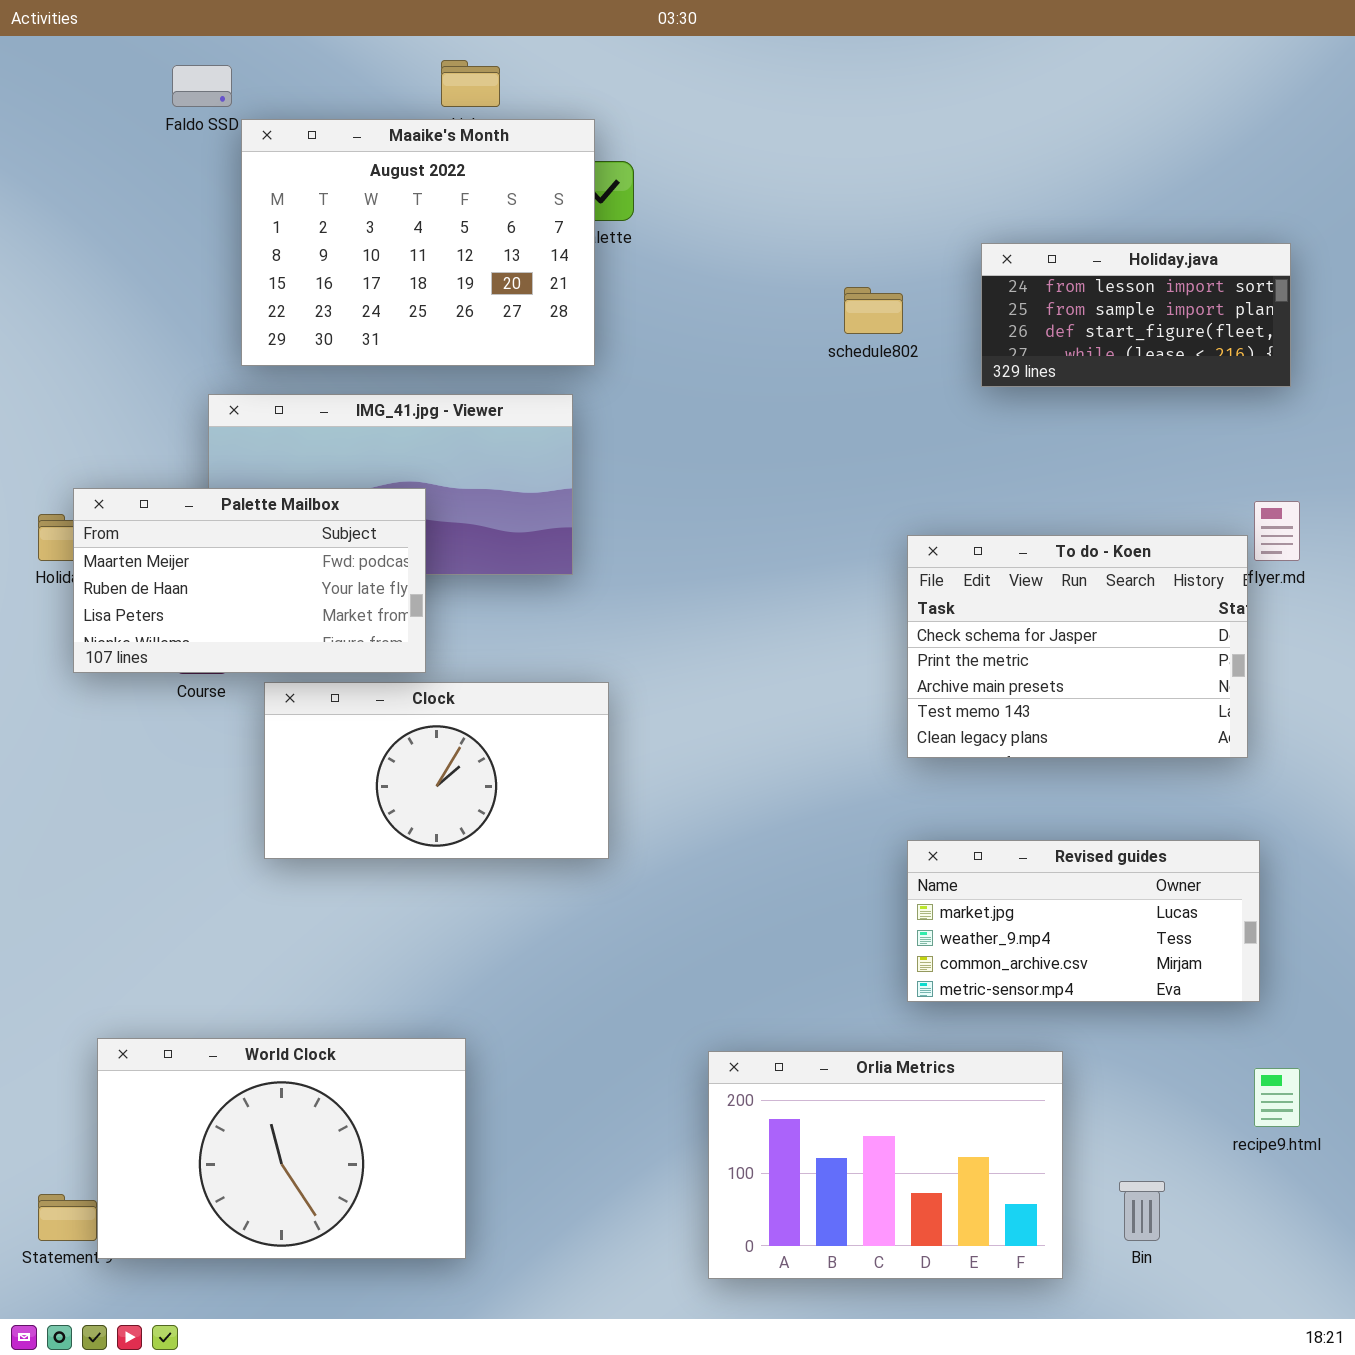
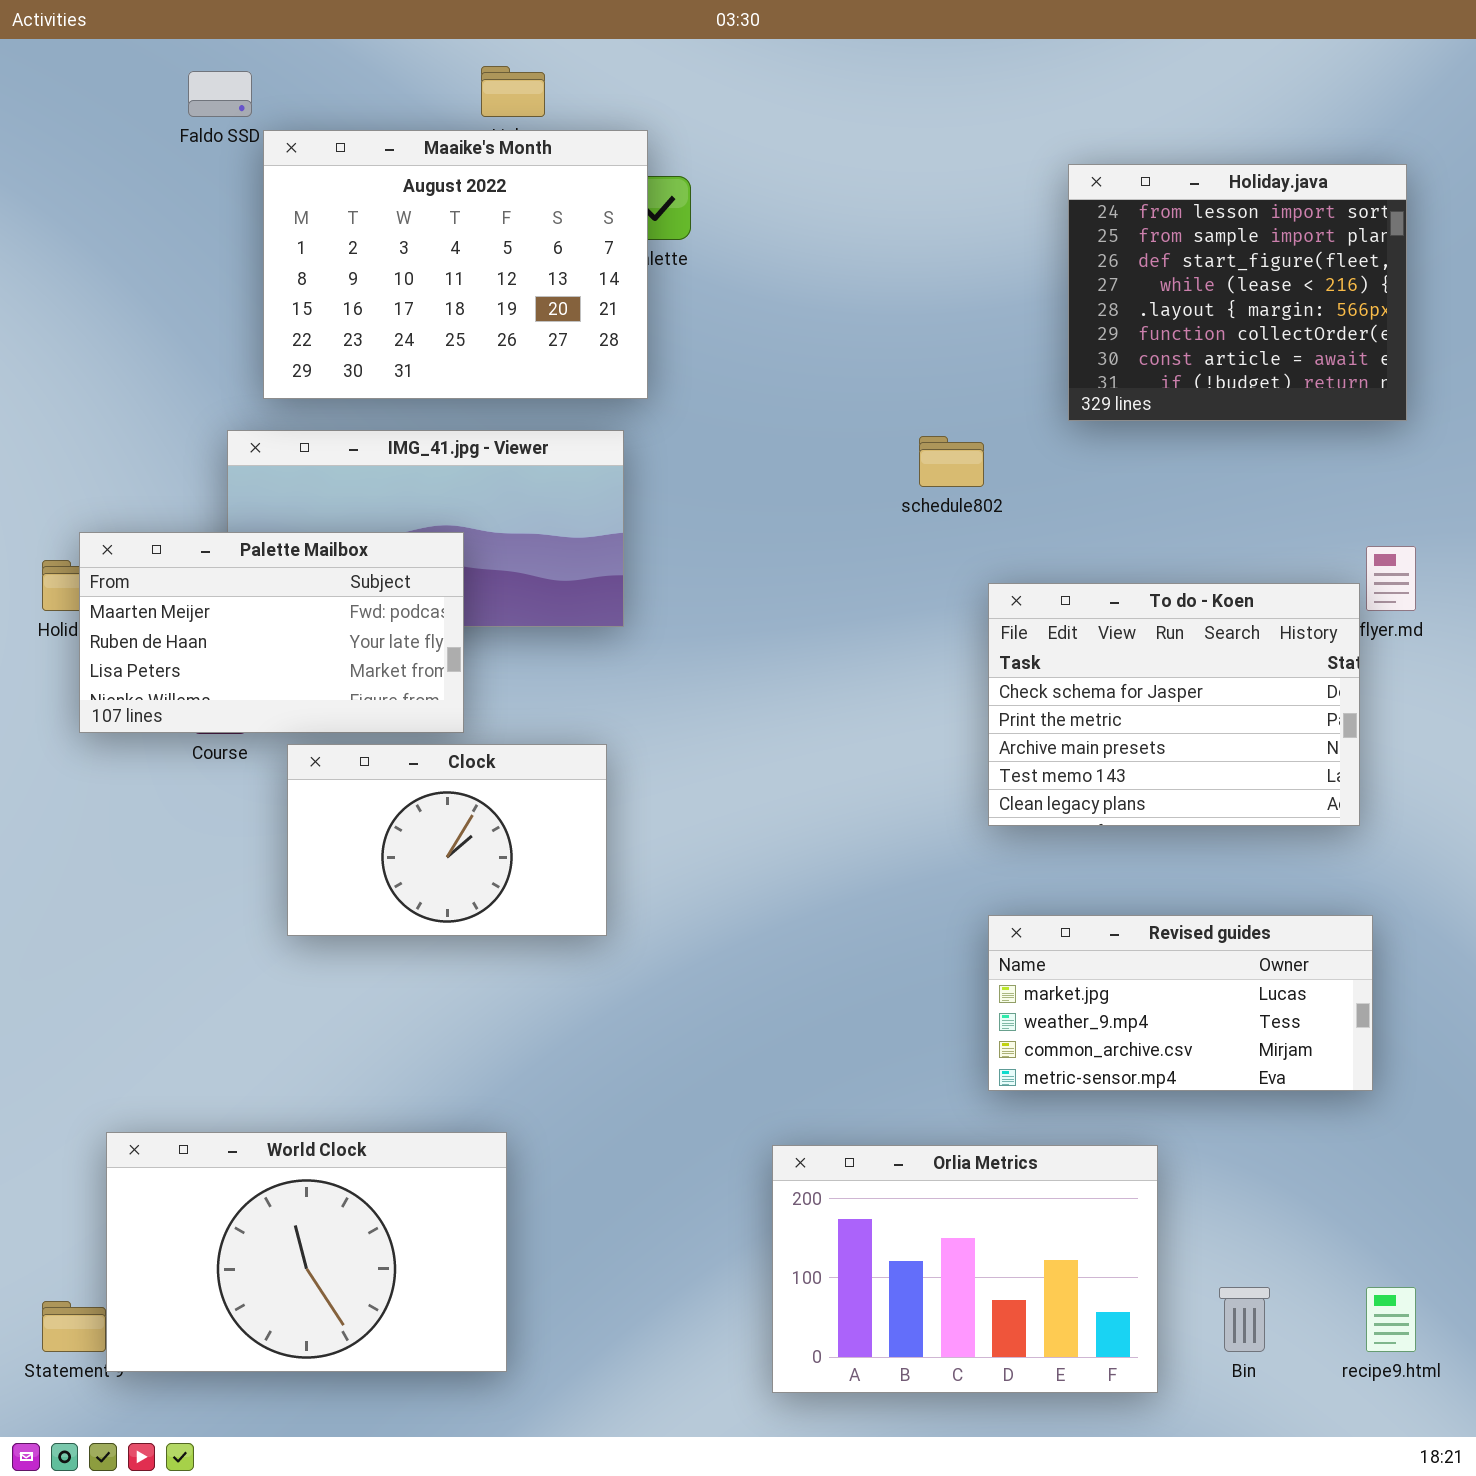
Holiday.java: [981,243,1291,387] -> [1068,164,1407,421], resized
schedule802: [844,287,903,334] -> [919,436,984,487], moved
Clock: [264,682,609,859] -> [287,744,607,936], resized
recipe9.html: [1254,1068,1300,1127] -> [1366,1287,1416,1352], moved

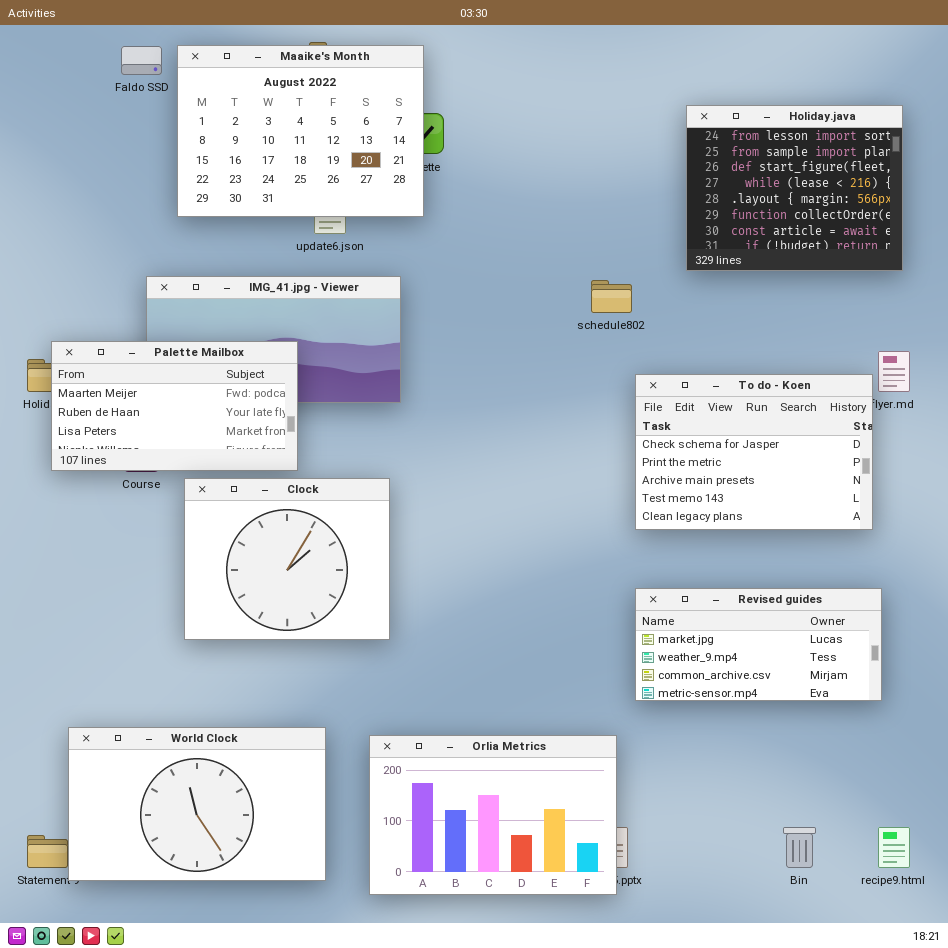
Maaike's Month: [263,130,648,399] -> [177,45,424,217], moved
Clock: [287,744,607,936] -> [184,478,390,640], resized
Orlia Metrics: [772,1145,1158,1393] -> [369,735,617,895], moved

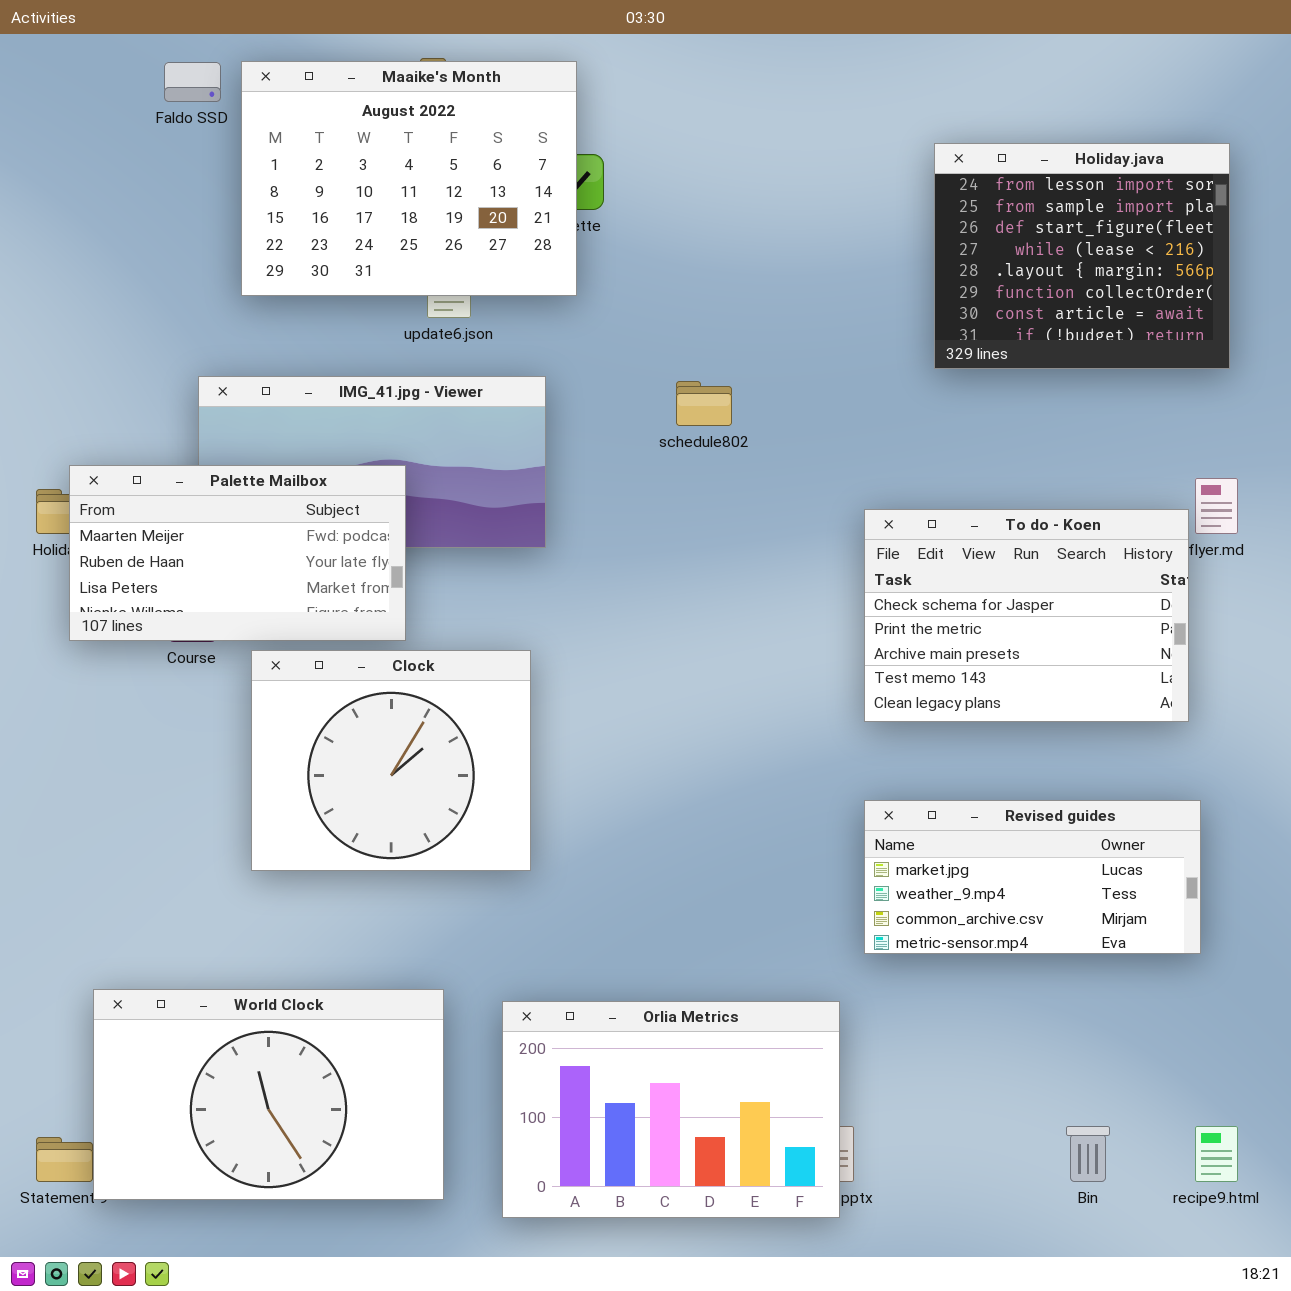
schedule802: [591,280,632,313] -> [676,381,732,426], moved

